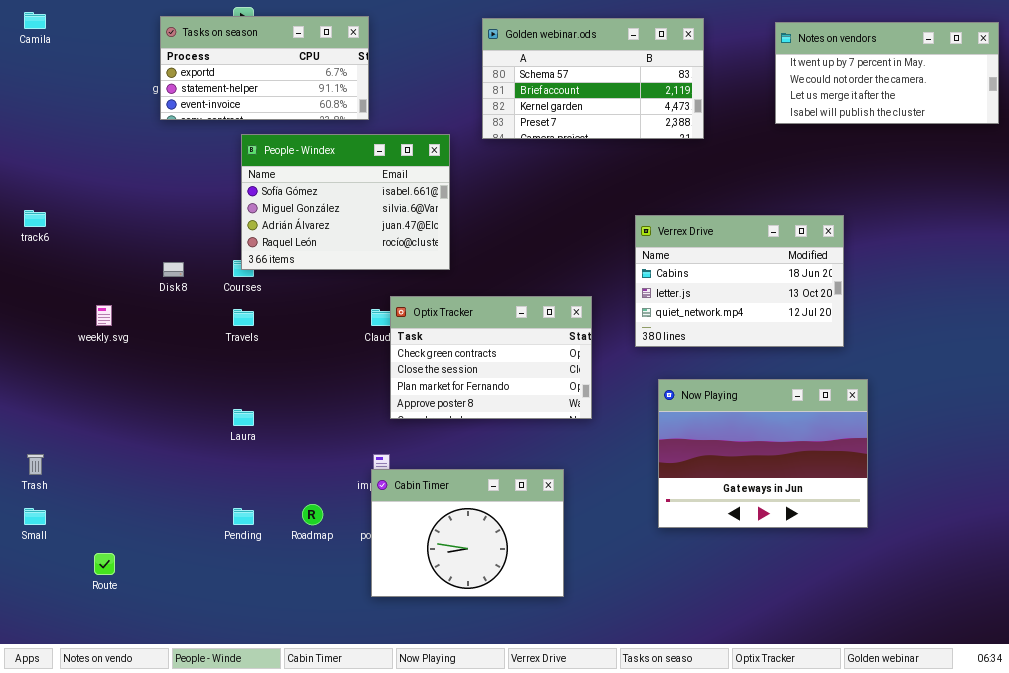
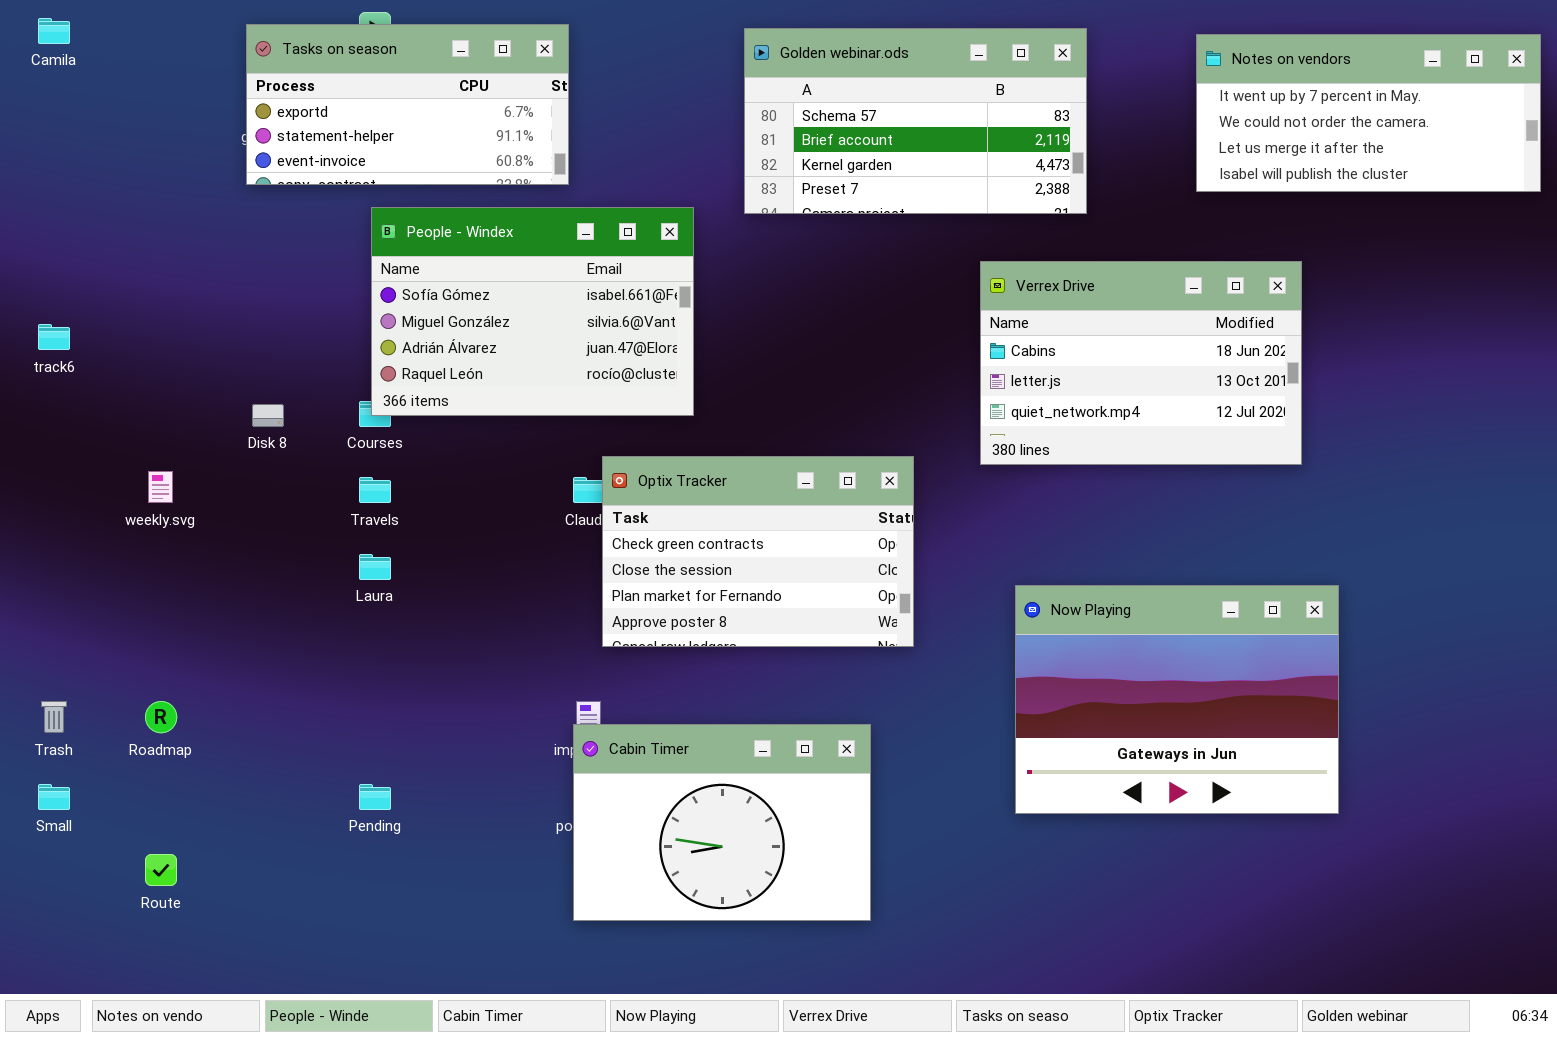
Verrex Drive: [635,215,844,347] -> [980,261,1302,465], moved
Laura: [233,409,254,426] -> [359,554,391,580], moved
Roadmap: [302,504,323,525] -> [145,701,177,733], moved

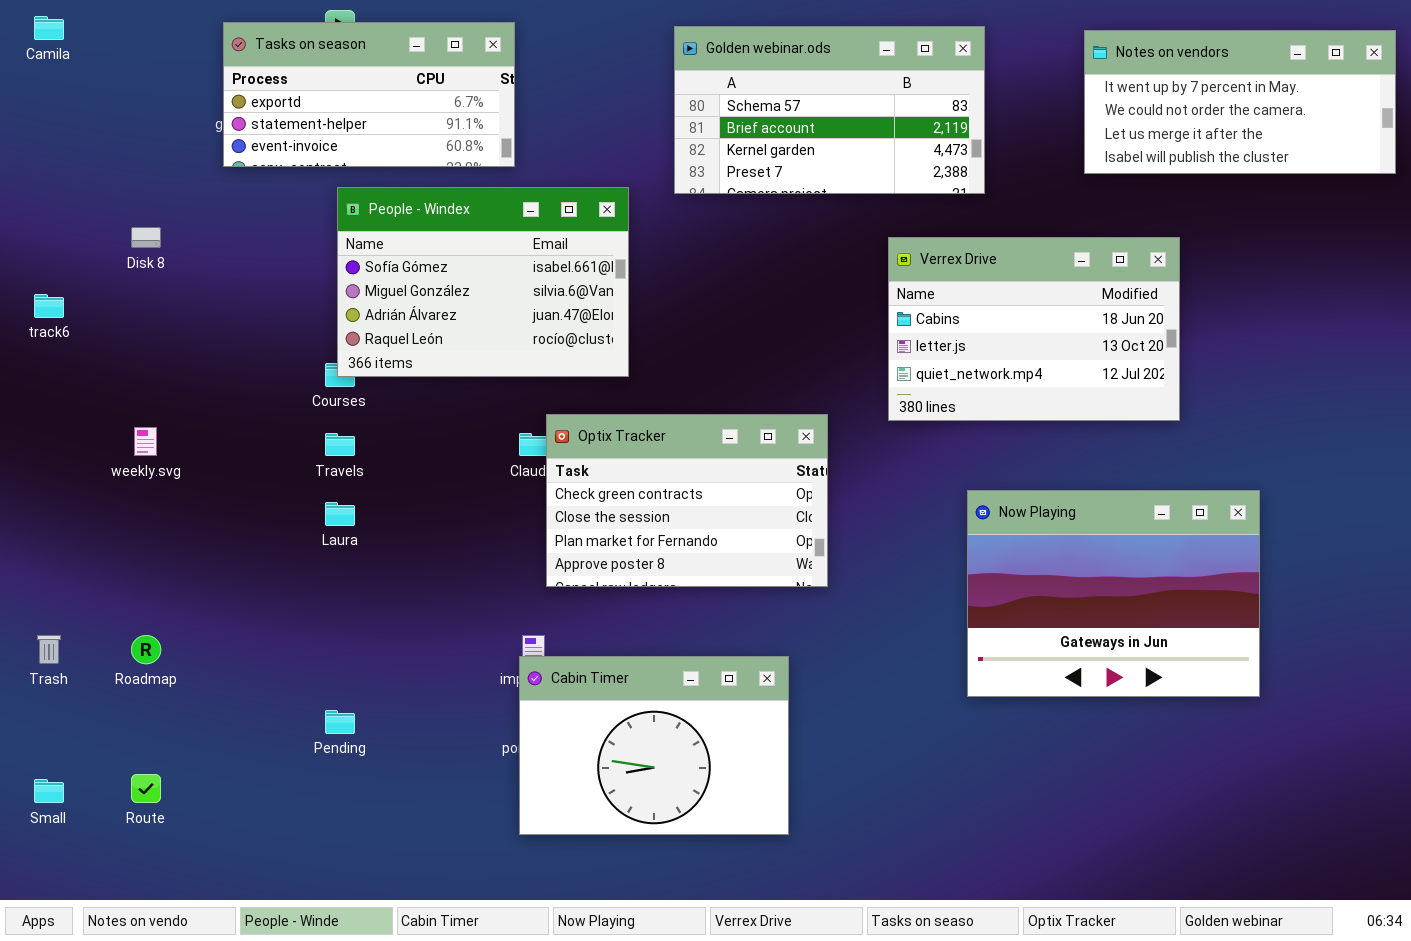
Disk 8: [252,404,284,427] -> [131,227,161,248], moved
Now Playing: [1015,585,1339,814] -> [967,490,1260,697], moved
Small: [38,784,70,810] -> [34,779,64,803], moved

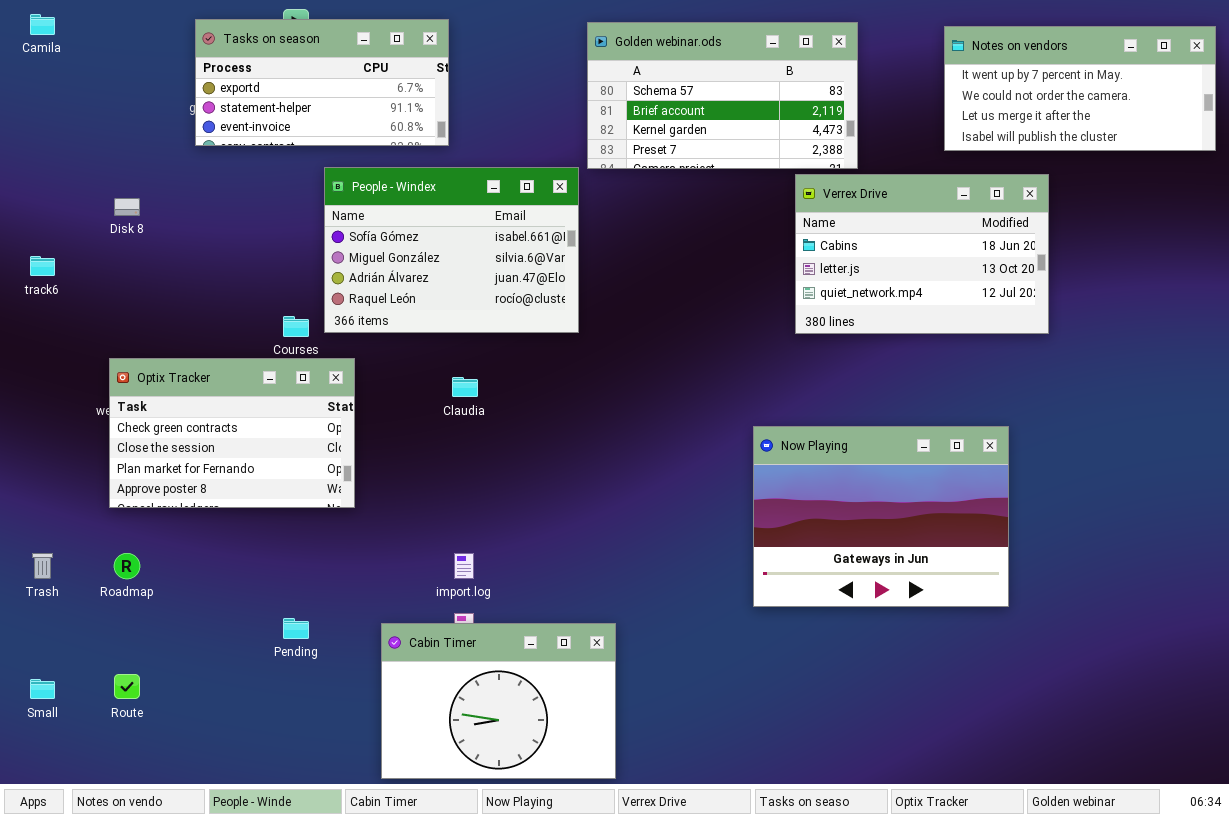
People - Windex: [337,187,629,377] -> [324,167,579,333], moved
Verrex Drive: [888,237,1180,421] -> [795,174,1049,334], moved
Optix Tracker: [546,414,828,587] -> [109,358,355,508], moved
Now Playing: [967,490,1260,697] -> [753,426,1009,607], moved
Cabin Timer: [519,656,789,835] -> [381,623,616,779], moved

